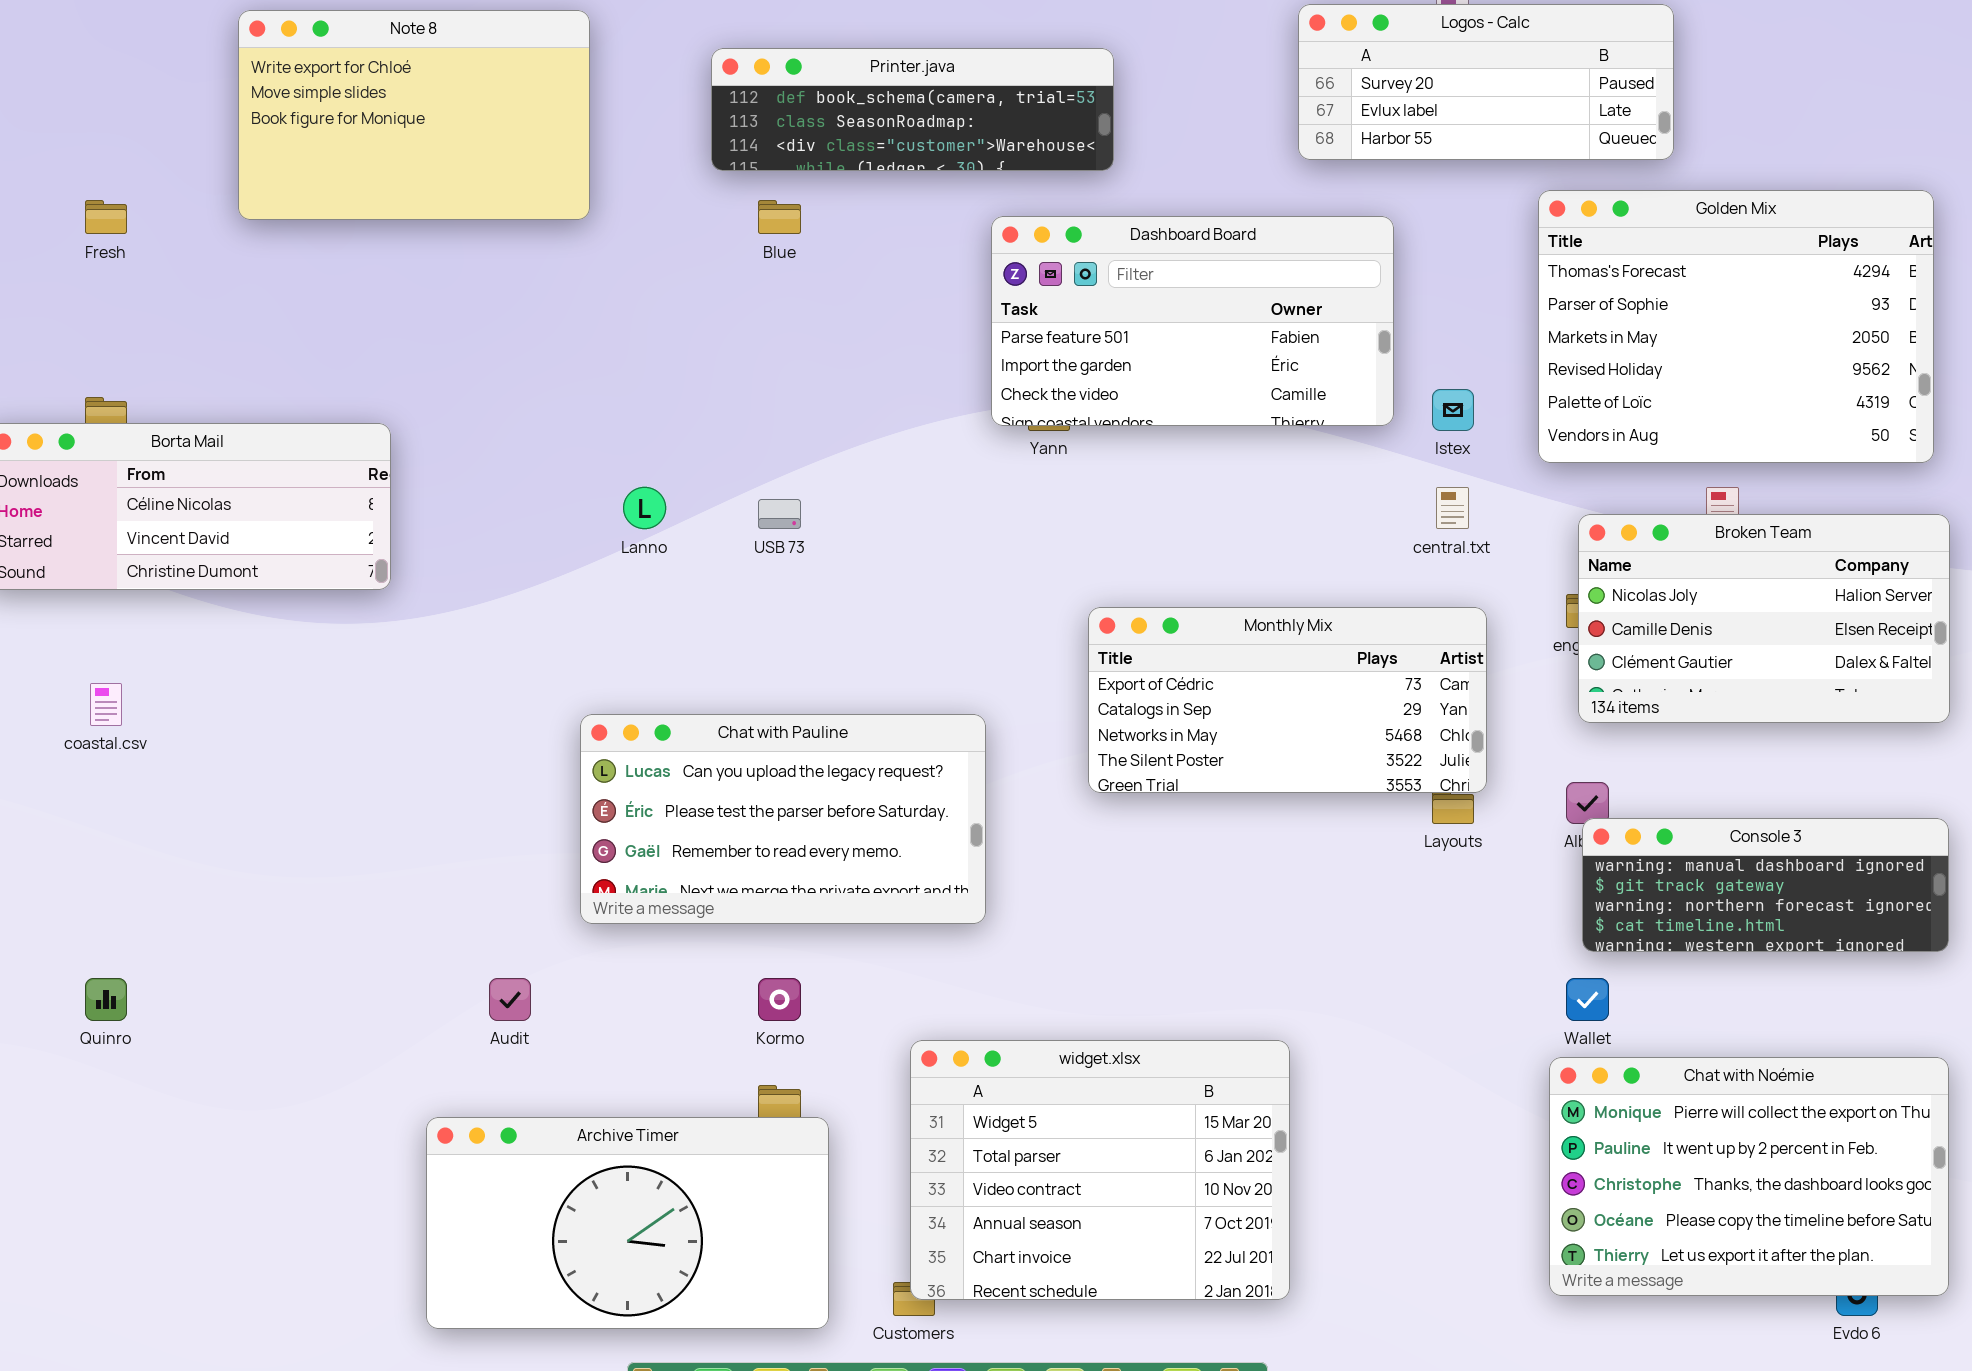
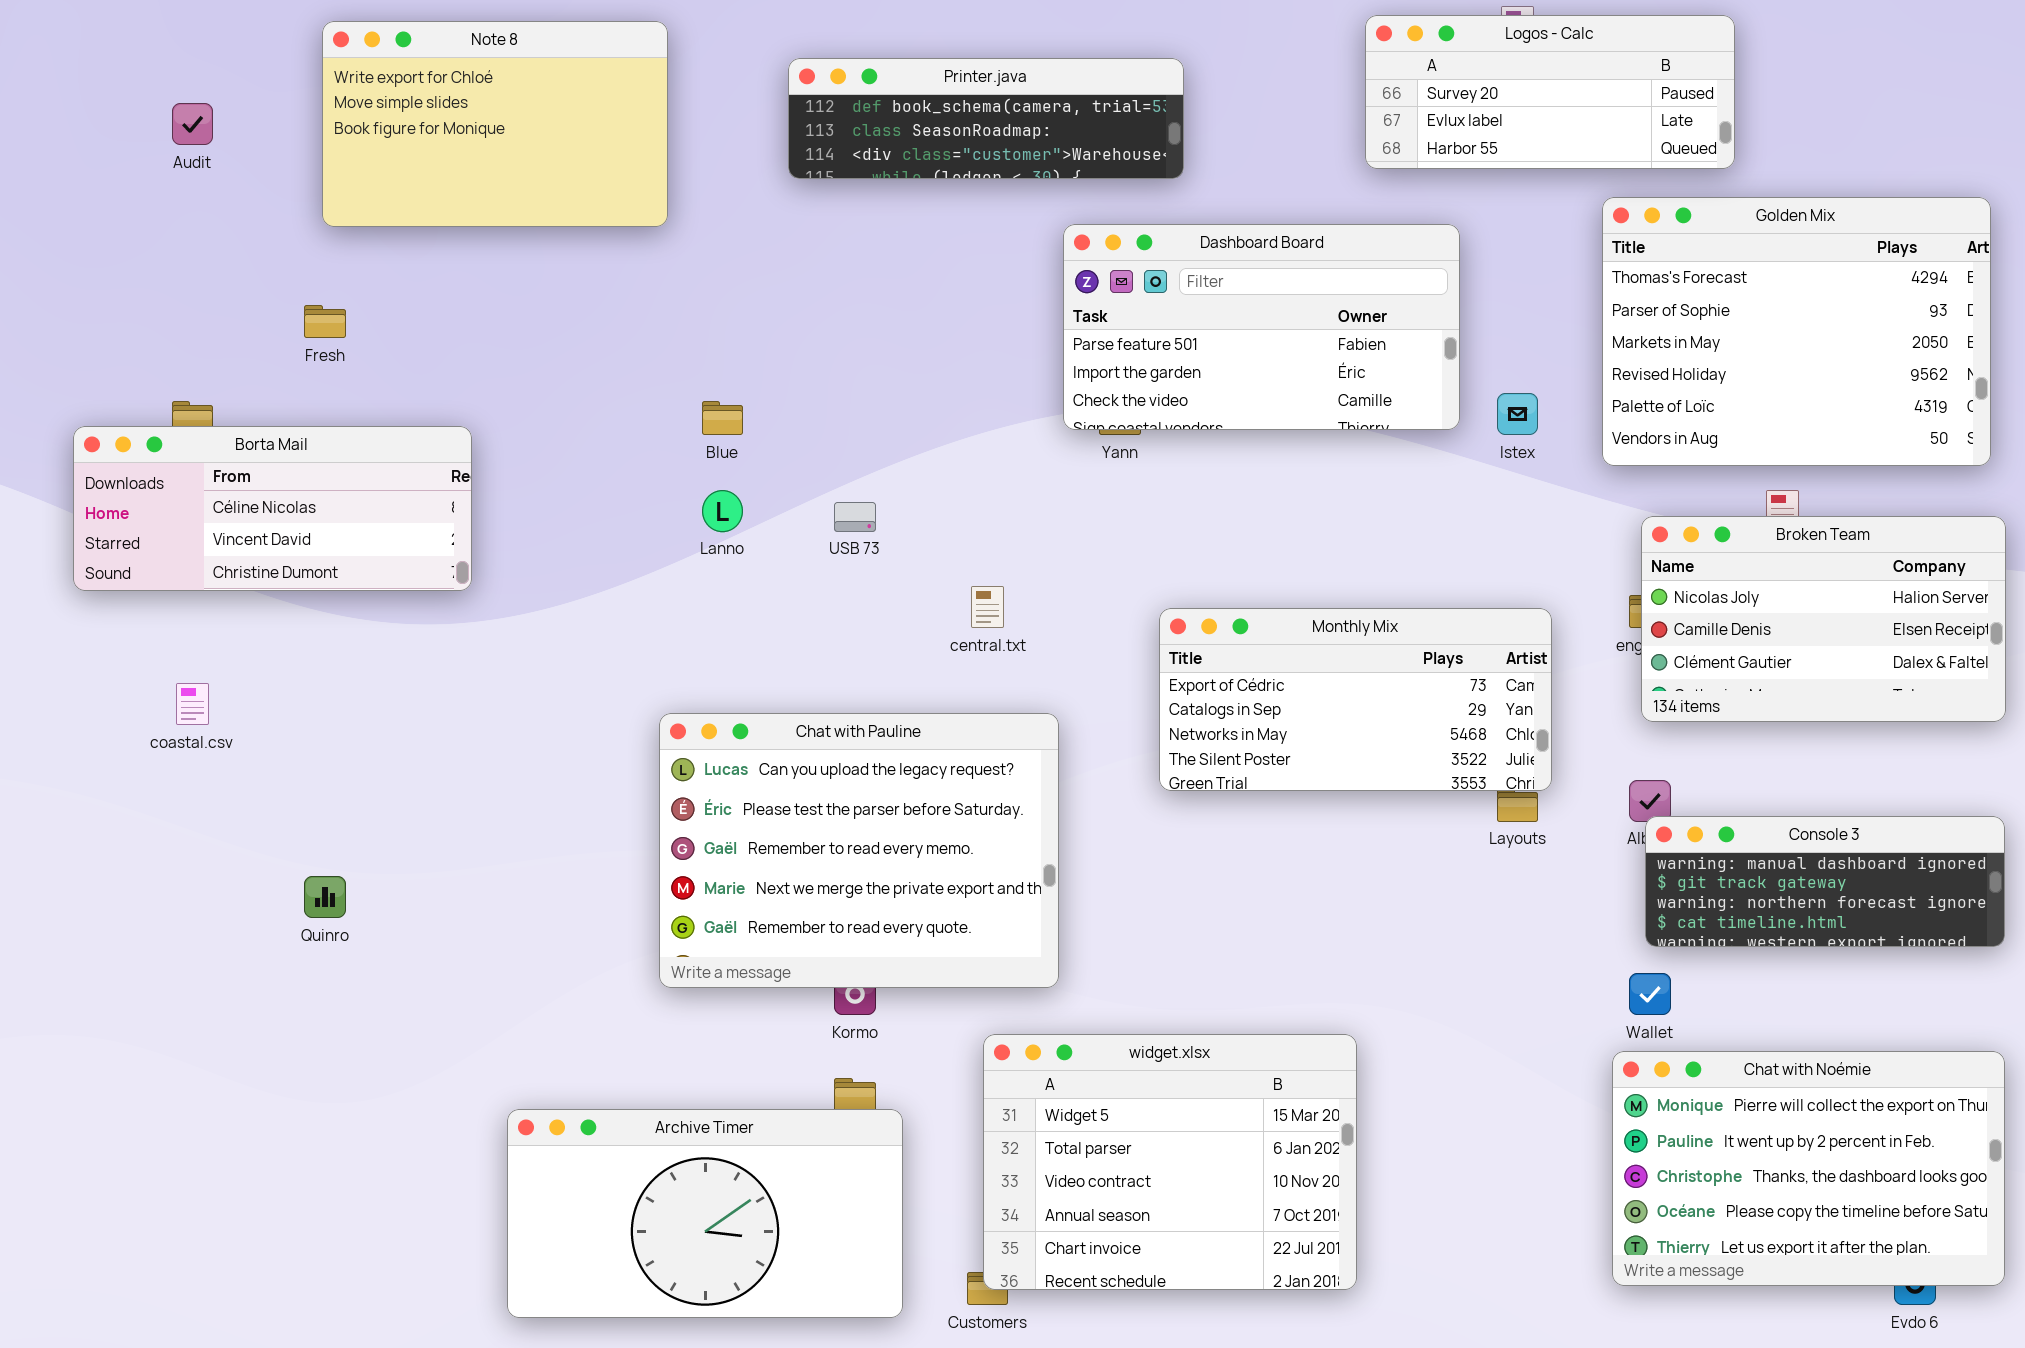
Fresh: [85,200,127,234] -> [304,305,346,338], moved
Blue: [758,200,801,234] -> [702,401,743,435], moved
central.txt: [1436,487,1469,529] -> [971,586,1004,628], moved
Chat with Pauline: [580,714,986,924] -> [659,713,1059,988], resized
Quinro: [85,978,127,1021] -> [304,876,346,918], moved
Audit: [489,978,531,1021] -> [172,103,213,145], moved

